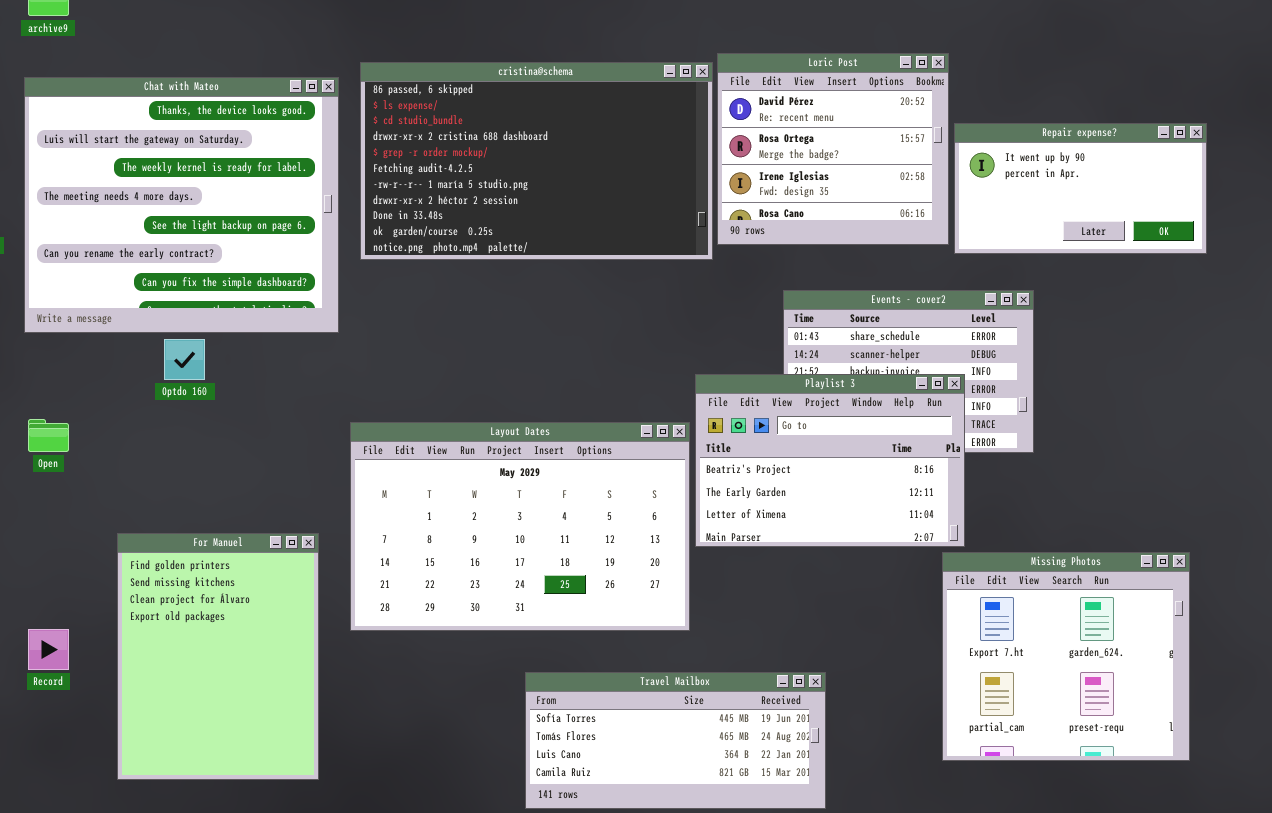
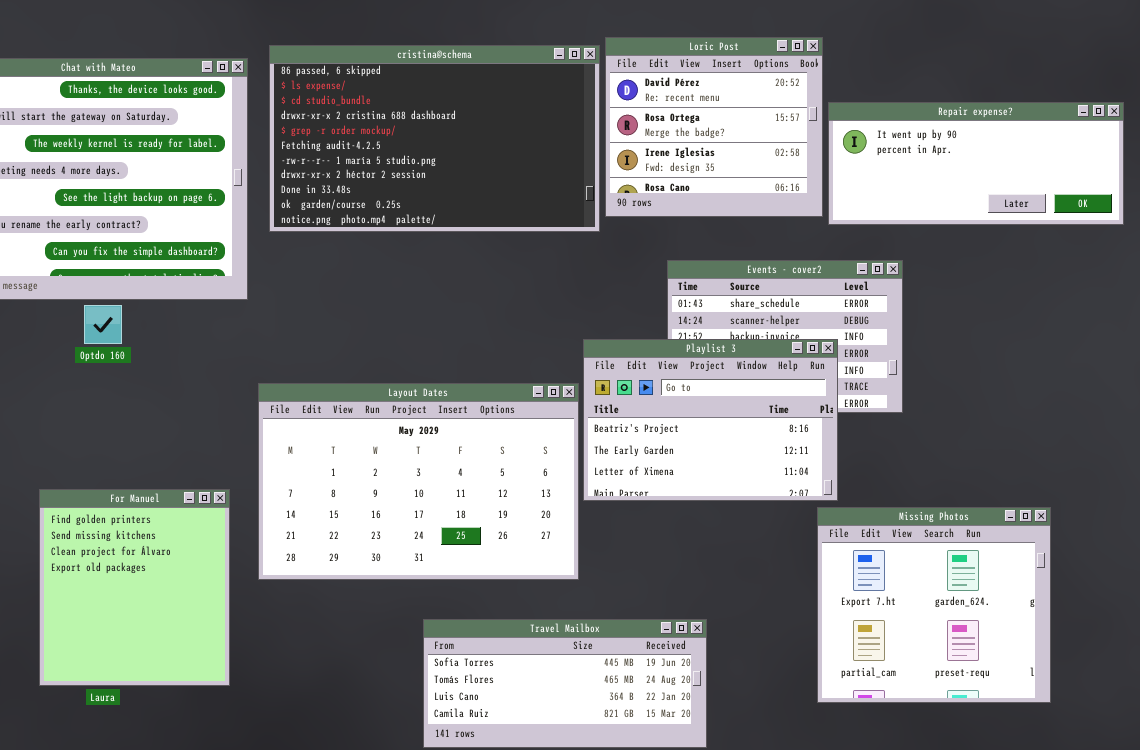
Repair expense?: [954,123,1207,254] -> [828,102,1124,225], resized
For Manuel: [117,533,319,780] -> [39,489,230,686], resized

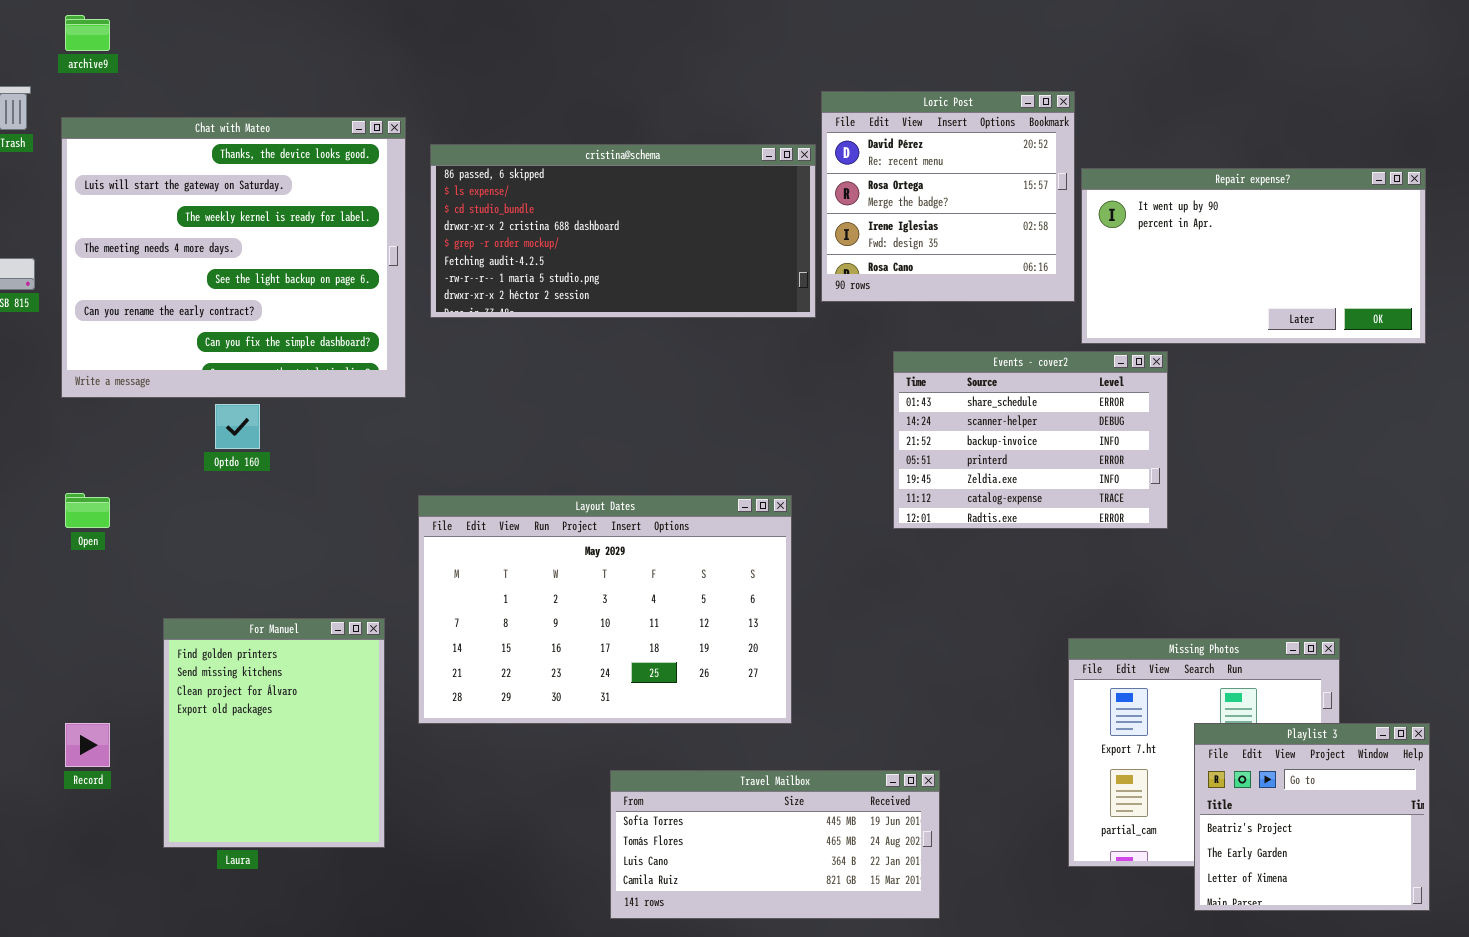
cristina@schema: [269,45,600,232] -> [430,144,816,318], resized
Repair expense?: [828,102,1124,225] -> [1081,168,1426,344], resized
Playlist 3: [583,339,838,501] -> [1194,723,1430,911], moved, resized

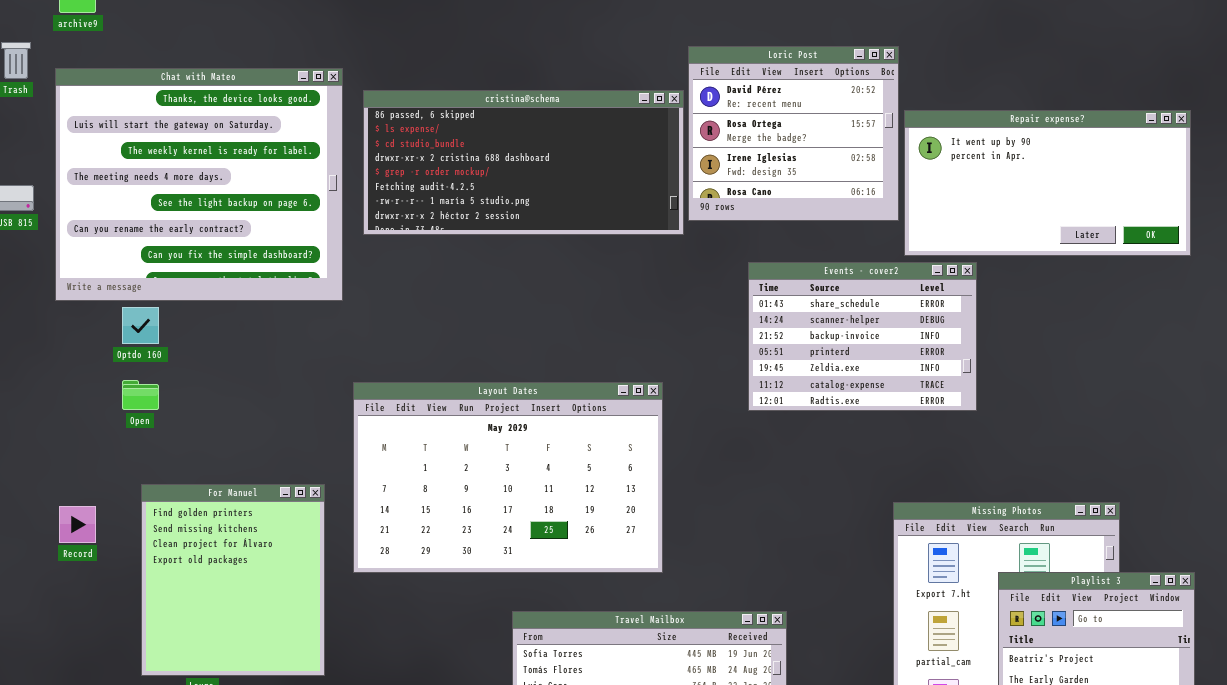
Optdo 160: [215,404,260,449] -> [122,307,159,344], moved
Open: [65,493,110,528] -> [122,380,159,410], moved
Record: [65,723,110,767] -> [59,506,96,543], moved

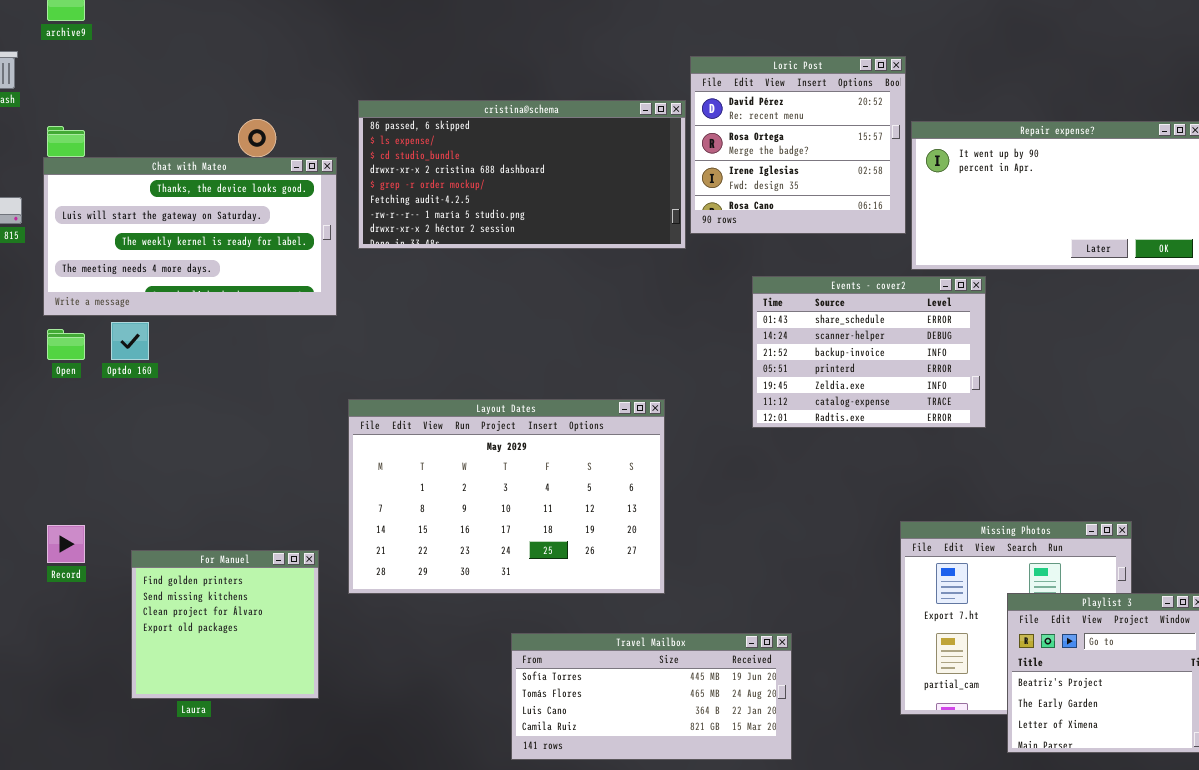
Chat with Mateo: [55,68,343,301] -> [43,157,337,316], resized
Open: [122,380,159,410] -> [47,329,85,360], moved
For Manuel: [141,484,325,676] -> [131,550,319,699], resized

